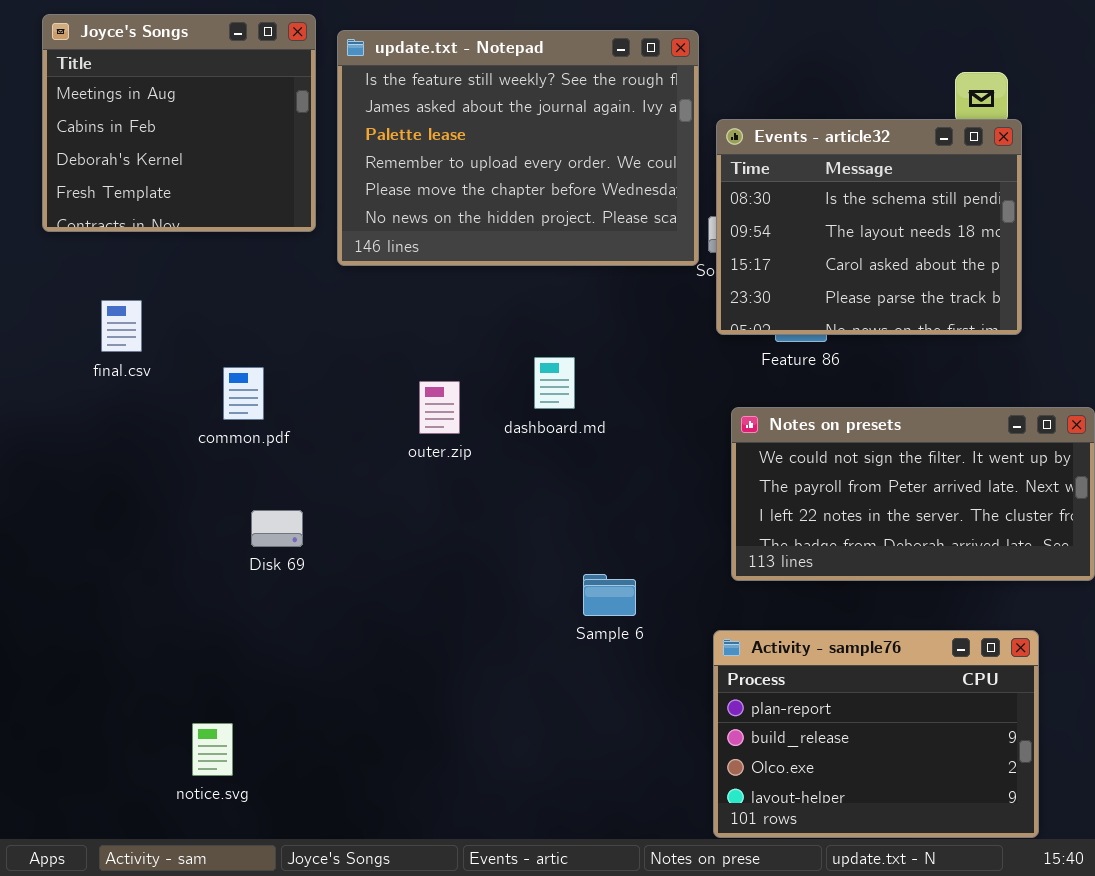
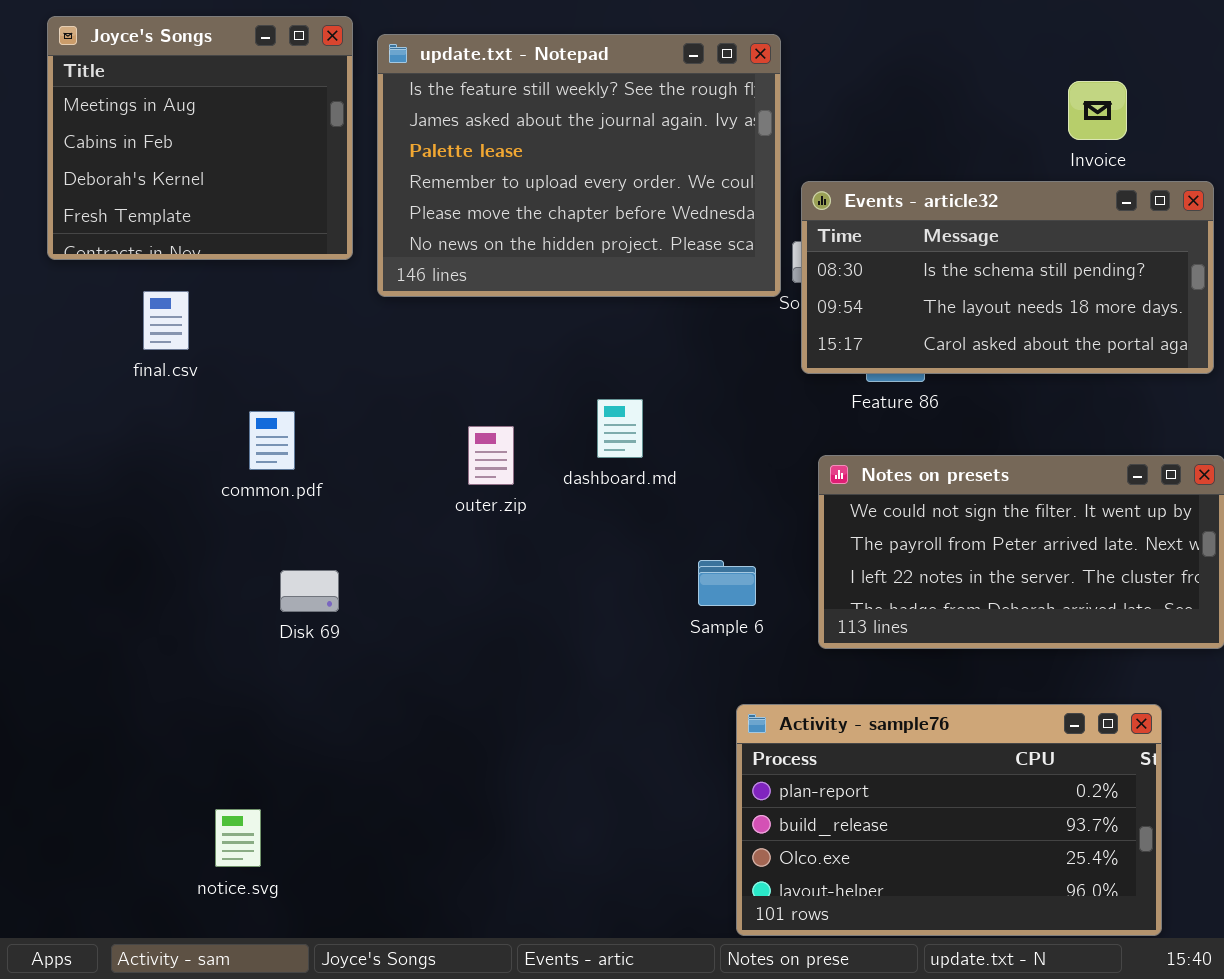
Events - article32: [716,119,1022,335] -> [801,181,1214,374], resized
final.csv: [101,300,142,352] -> [143,291,189,350], moved
Sample 6: [583,574,636,616] -> [698,560,756,606], moved
Activity - sample76: [713,630,1039,838] -> [736,704,1162,936], resized

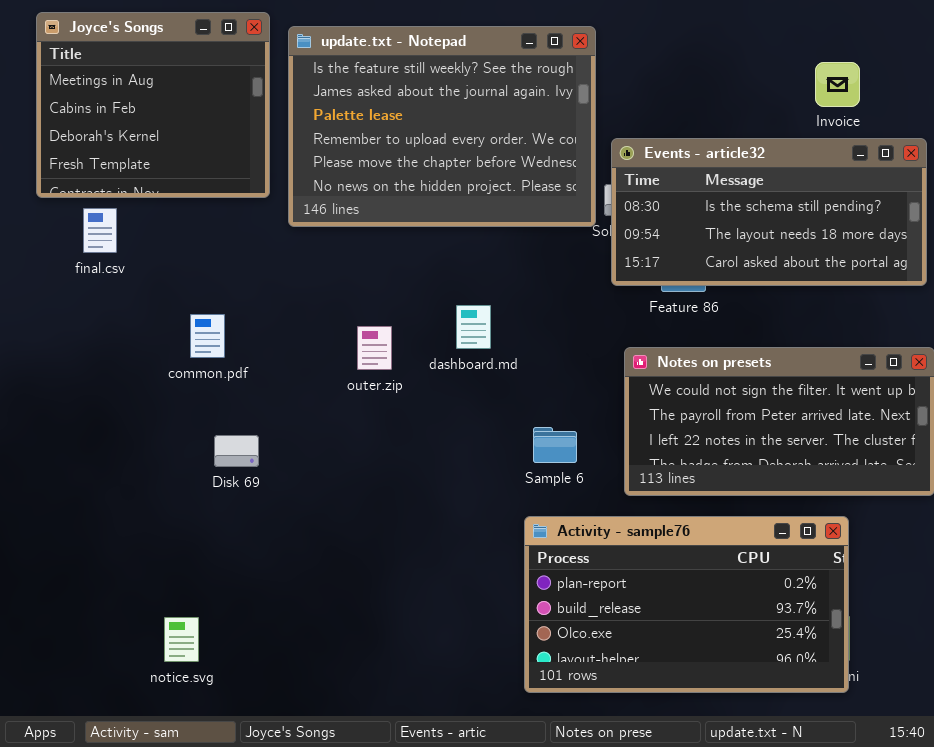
final.csv: [143,291,189,350] -> [83,208,117,253], moved
Activity - sample76: [736,704,1162,936] -> [524,516,849,693], moved

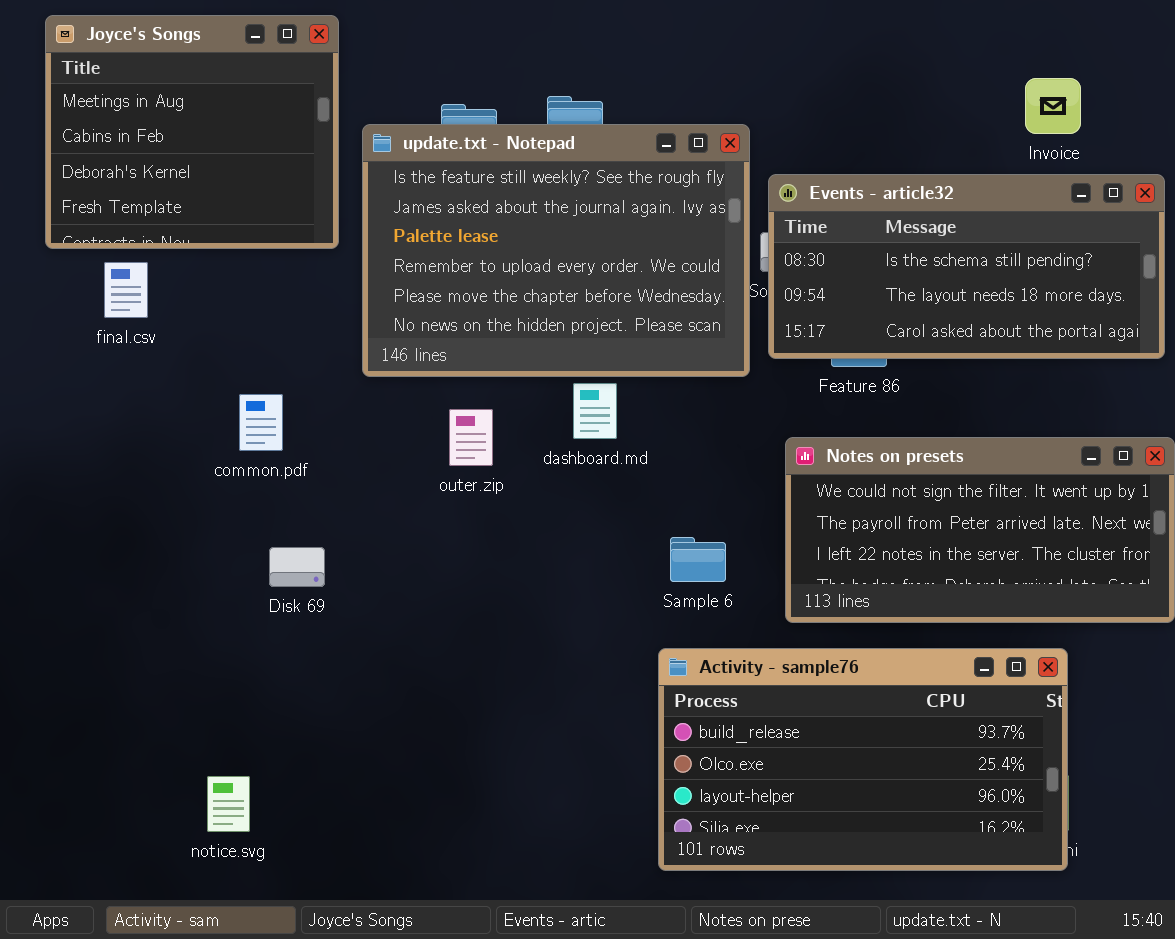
update.txt - Notepad: [288,26,596,227] -> [362,124,750,377], moved
Activity - sample76: [524,516,849,693] -> [658,648,1068,871], scrolled down 1 row

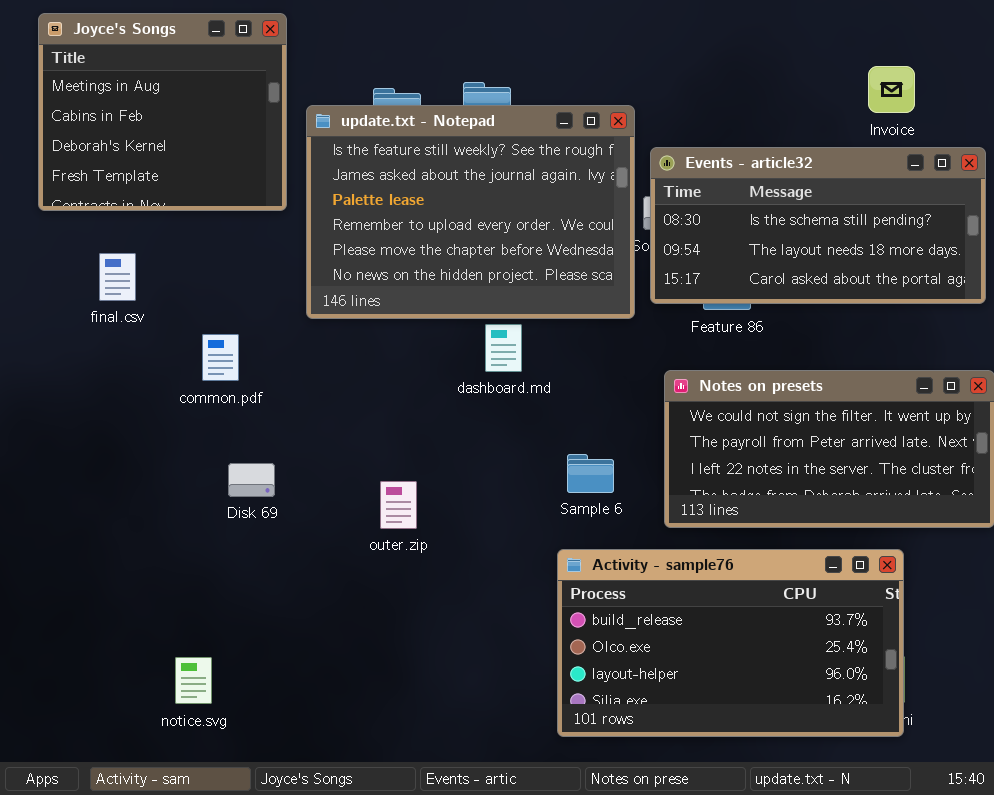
final.csv: [104,262,148,318] -> [99,253,136,301], moved
outer.zip: [449,409,493,466] -> [380,481,417,529], moved

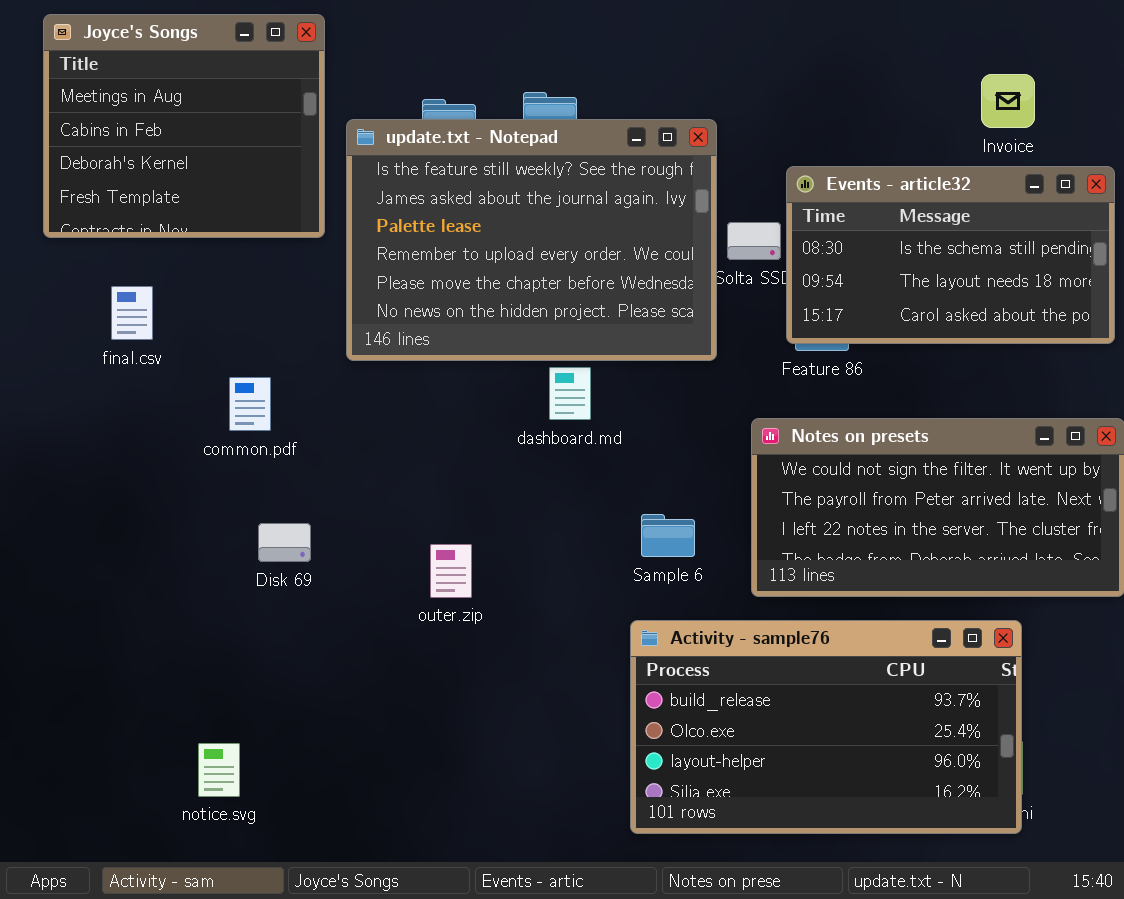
Events - article32: [650,147,986,304] -> [786,166,1115,344], resized

